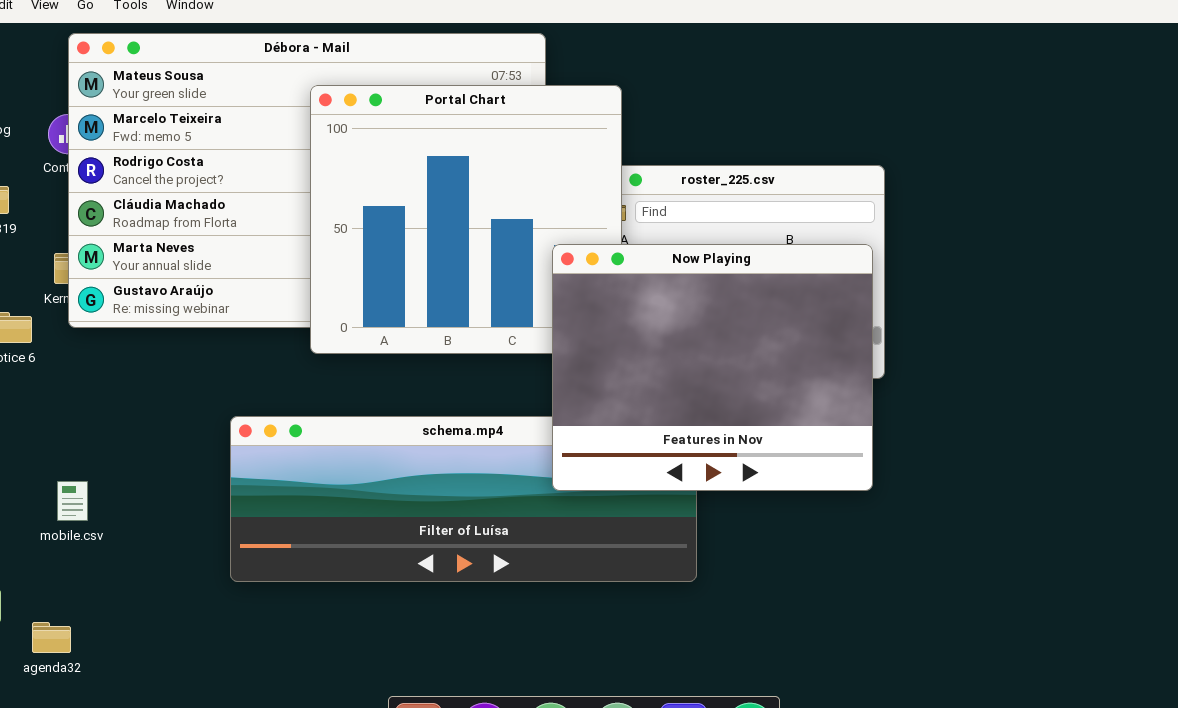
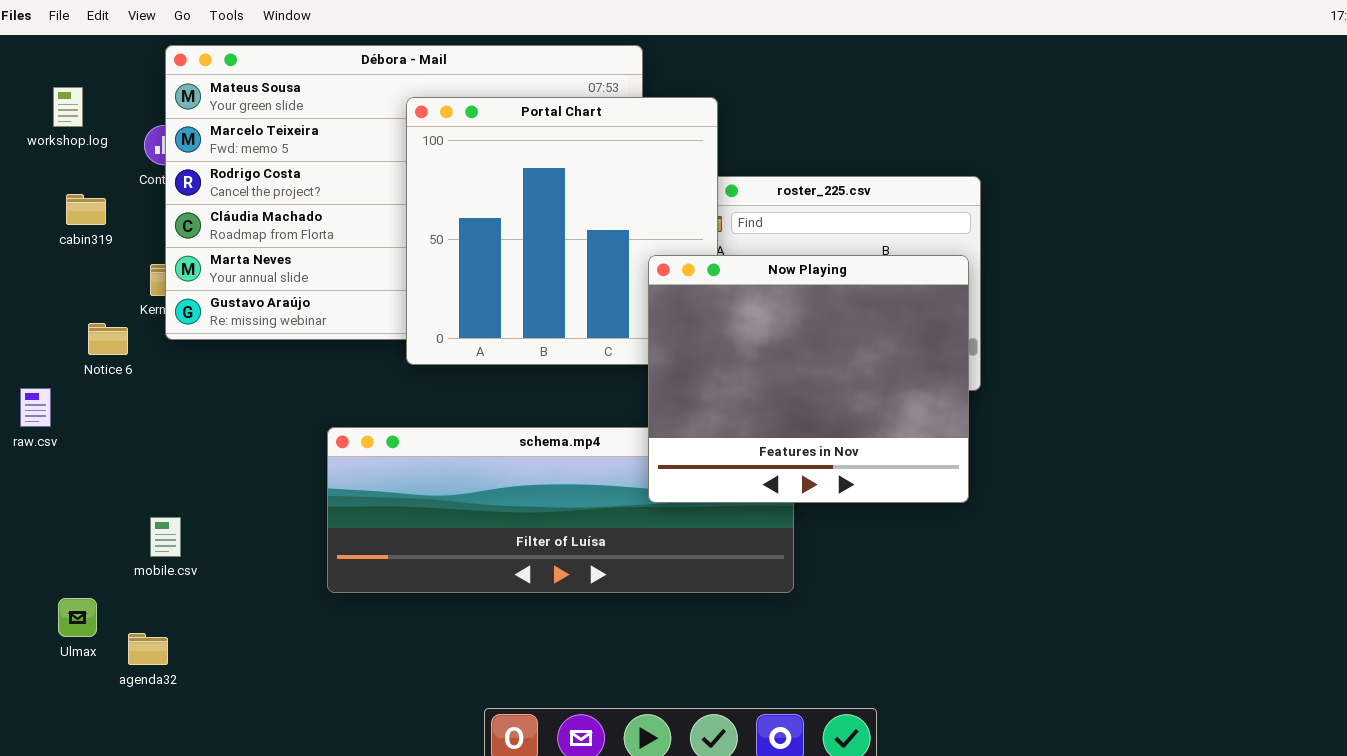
mobile.csv: [57,481,88,521] -> [150,517,181,557], moved

